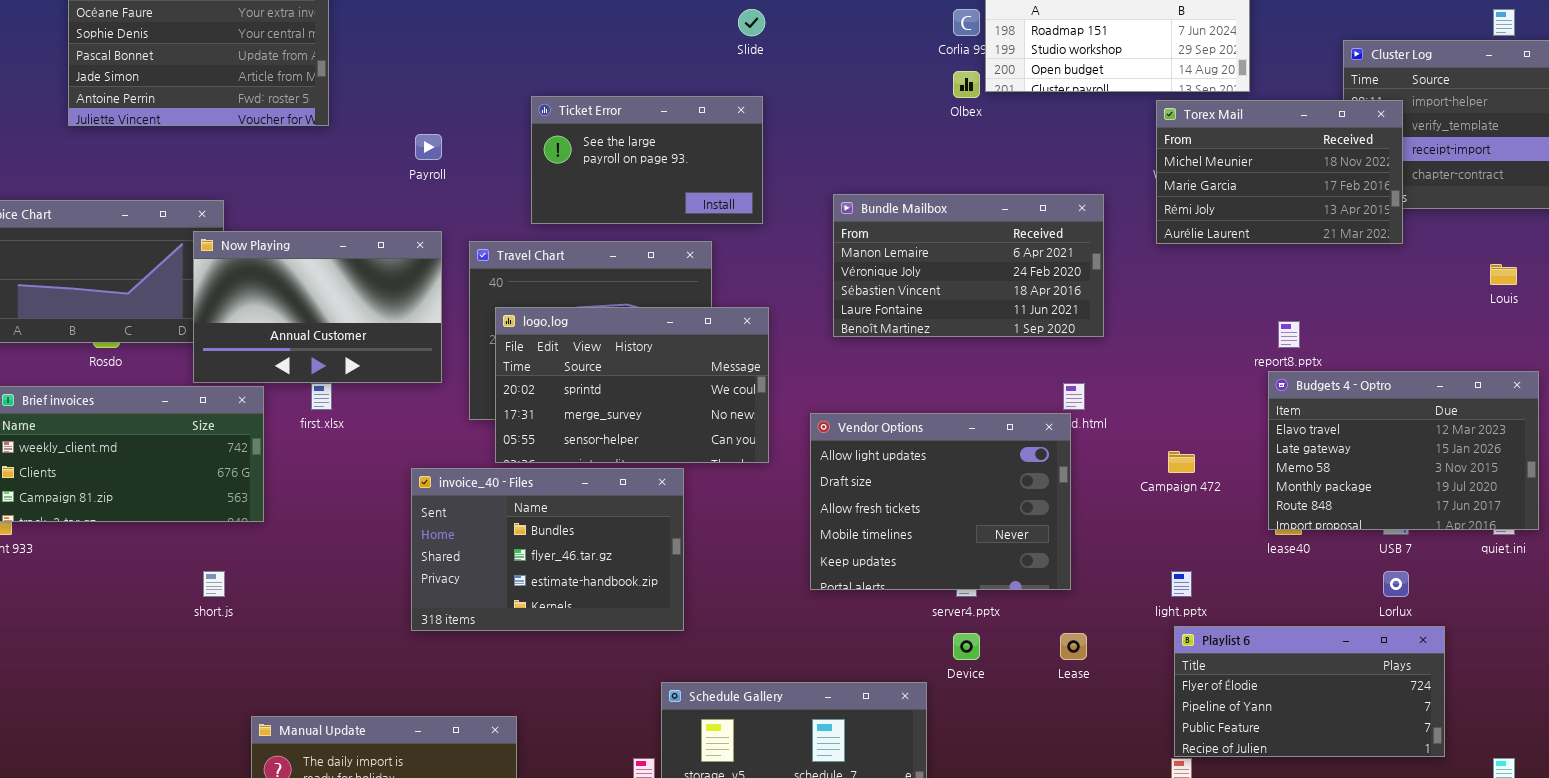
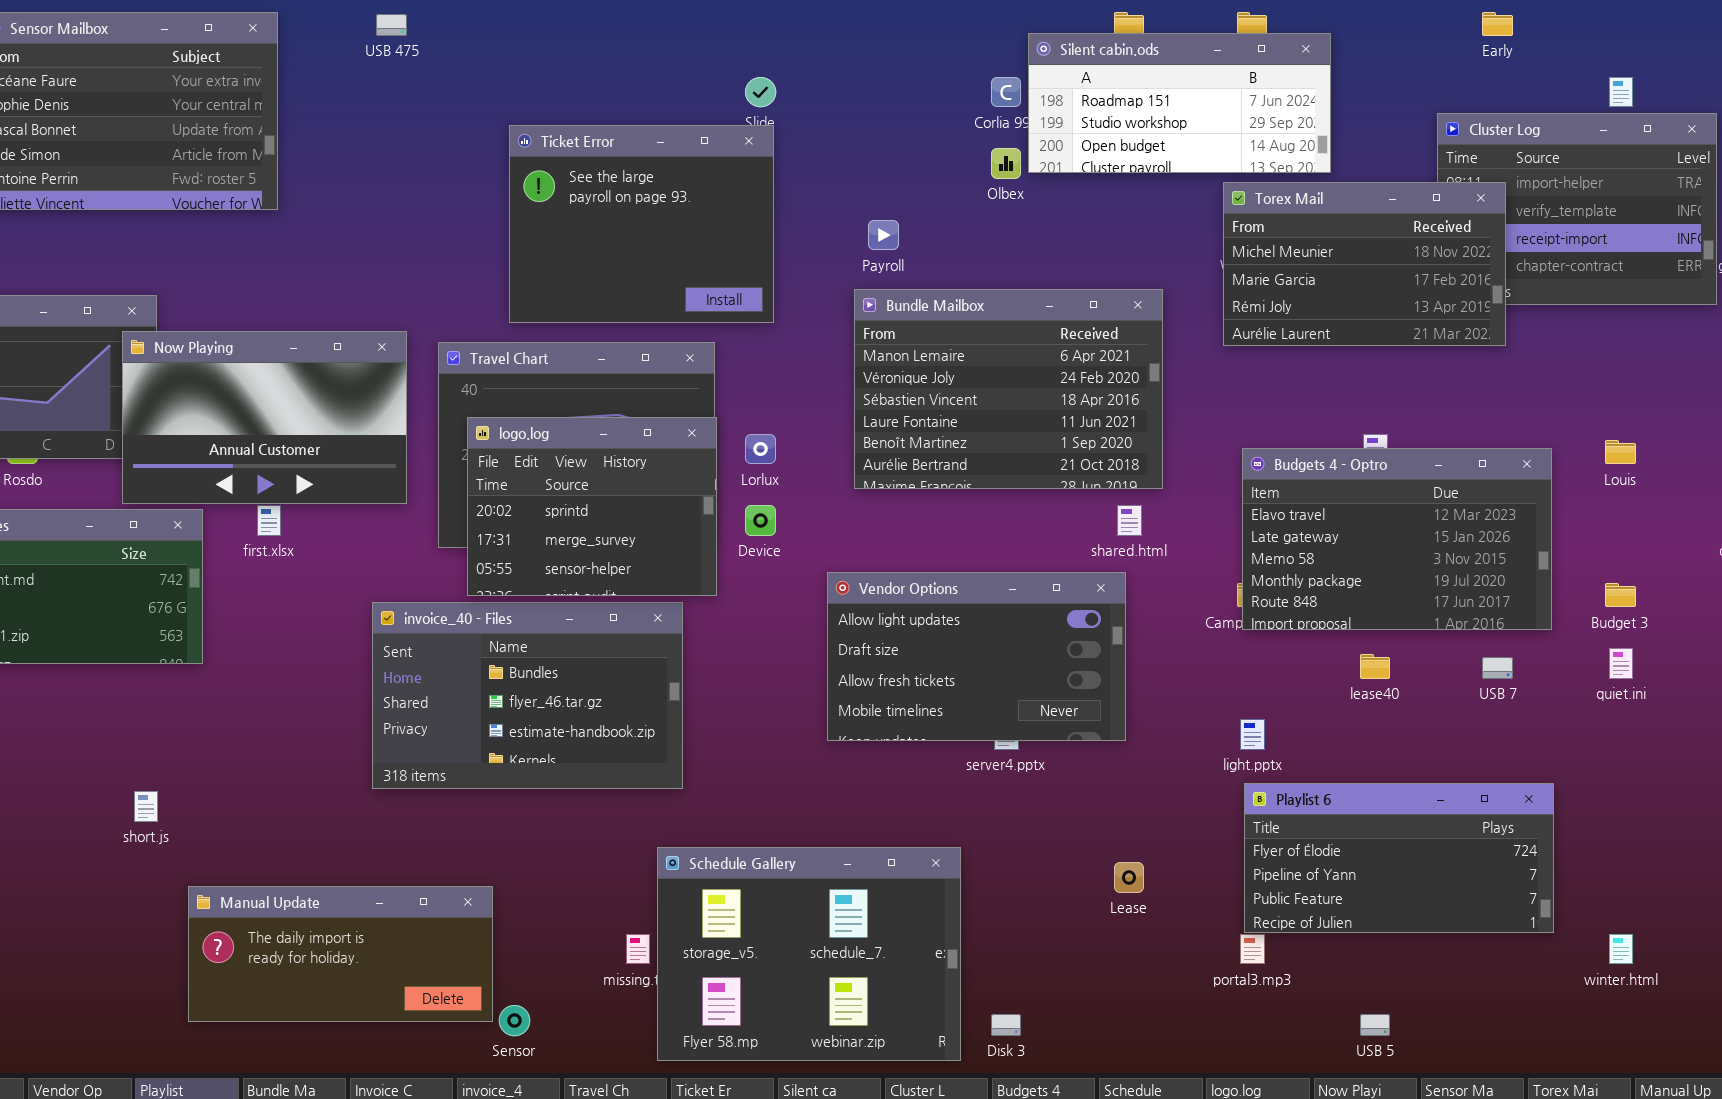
Ticket Error: [531,96,763,224] -> [509,125,774,323], resized
Payroll: [415,134,442,160] -> [868,220,899,250], moved
Bundle Mailbox: [833,194,1104,337] -> [854,289,1163,489], resized
Louis: [1490,264,1517,285] -> [1605,440,1636,464], moved
logo.log: [495,307,769,463] -> [467,417,717,596], resized
Budgets 4 - Optro: [1268,371,1539,530] -> [1242,448,1552,630], moved
Vendor Options: [810,413,1071,590] -> [827,572,1126,741], resized
short.js: [203,571,225,597] -> [134,791,158,822], moved
Lorlux: [1383,571,1409,597] -> [745,434,776,464], moved
Device: [953,633,980,660] -> [745,505,776,536], moved
Lease: [1060,633,1087,660] -> [1114,862,1144,893], moved

